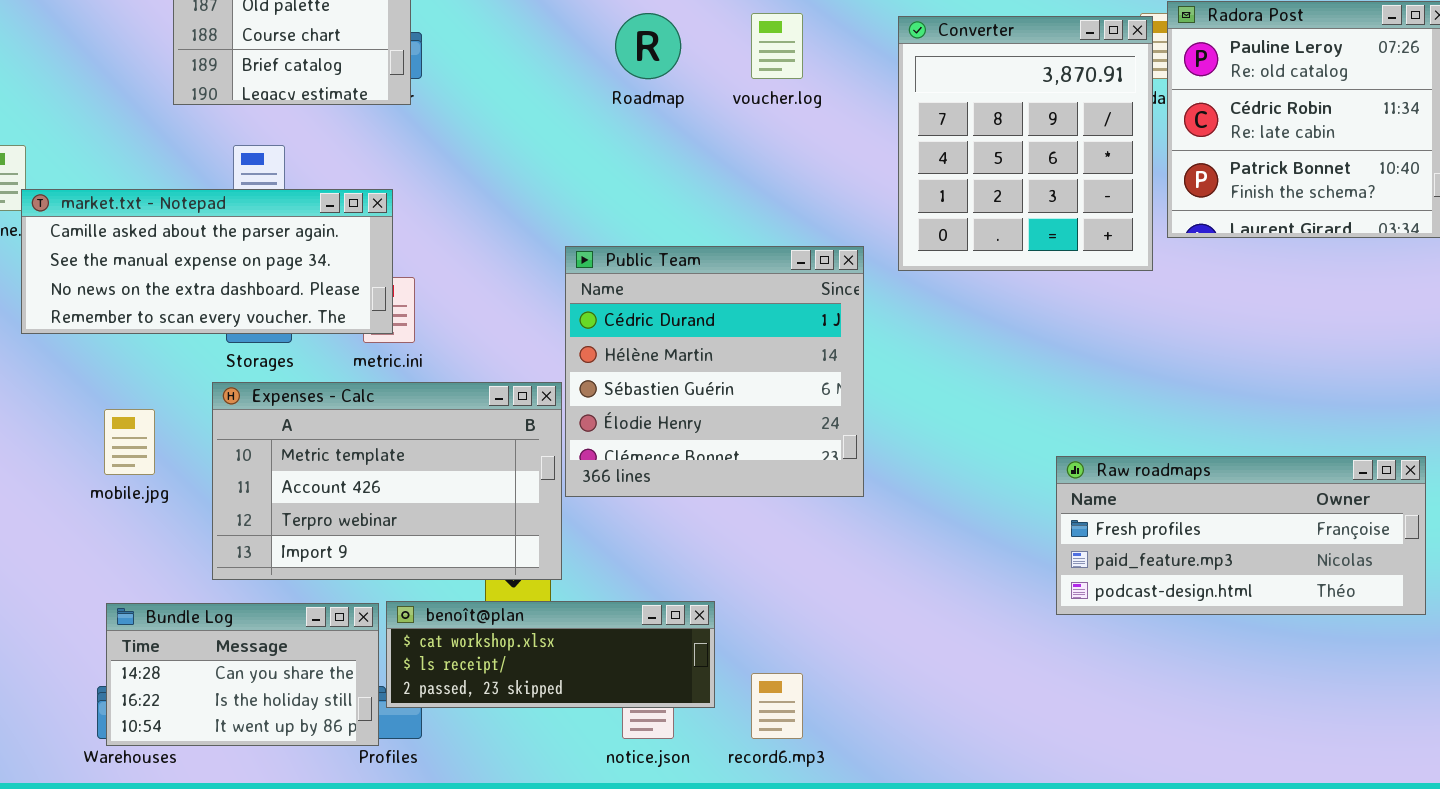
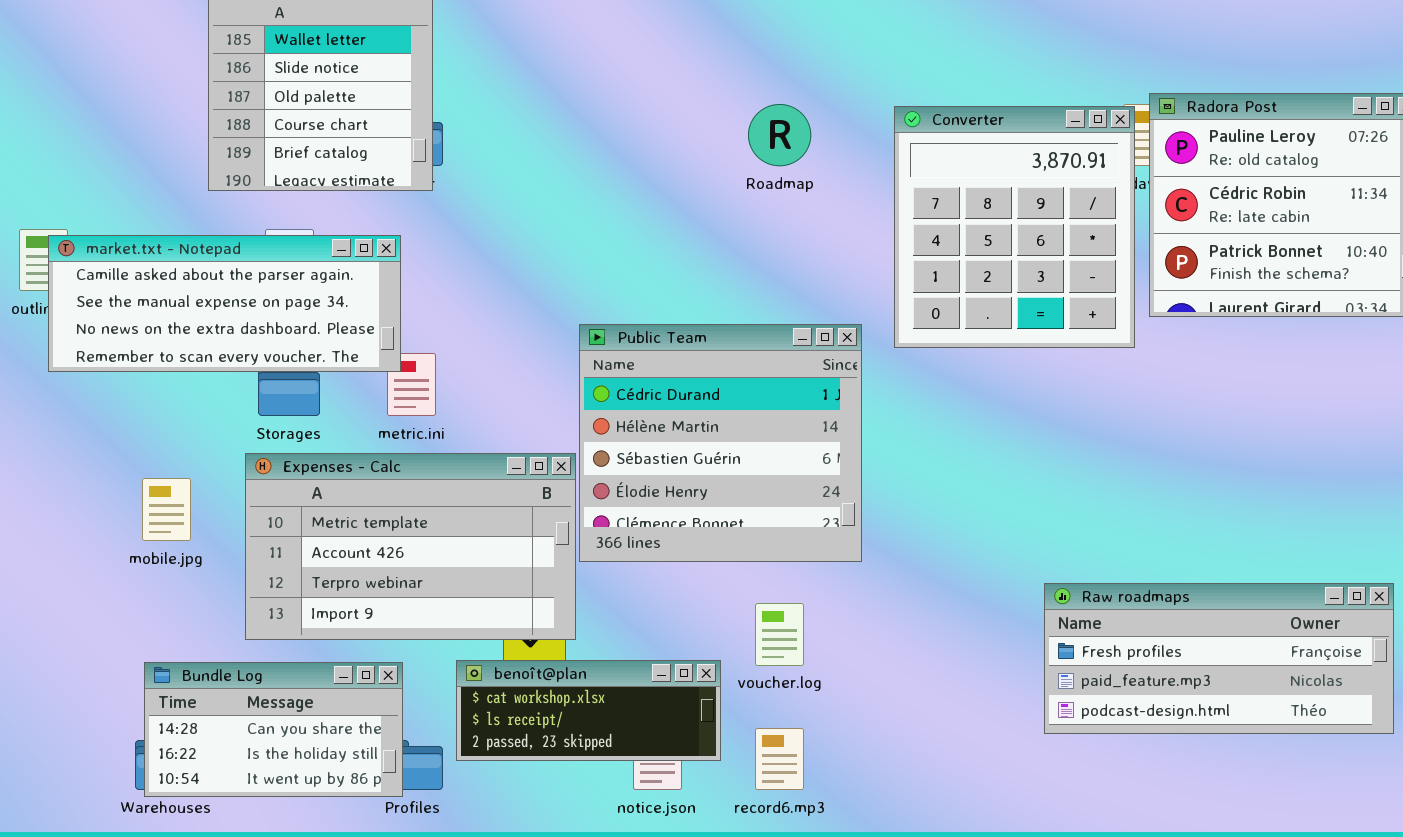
Roadmap: [615,13,681,79] -> [748,104,811,166], moved
voucher.log: [751,13,803,79] -> [755,603,804,666], moved
market.txt - Notepad: [21,189,393,334] -> [48,235,401,372], moved
Raw roadmaps: [1056,456,1426,615] -> [1044,583,1394,734], moved
benoît@plan: [386,601,715,708] -> [456,660,721,761], resized

